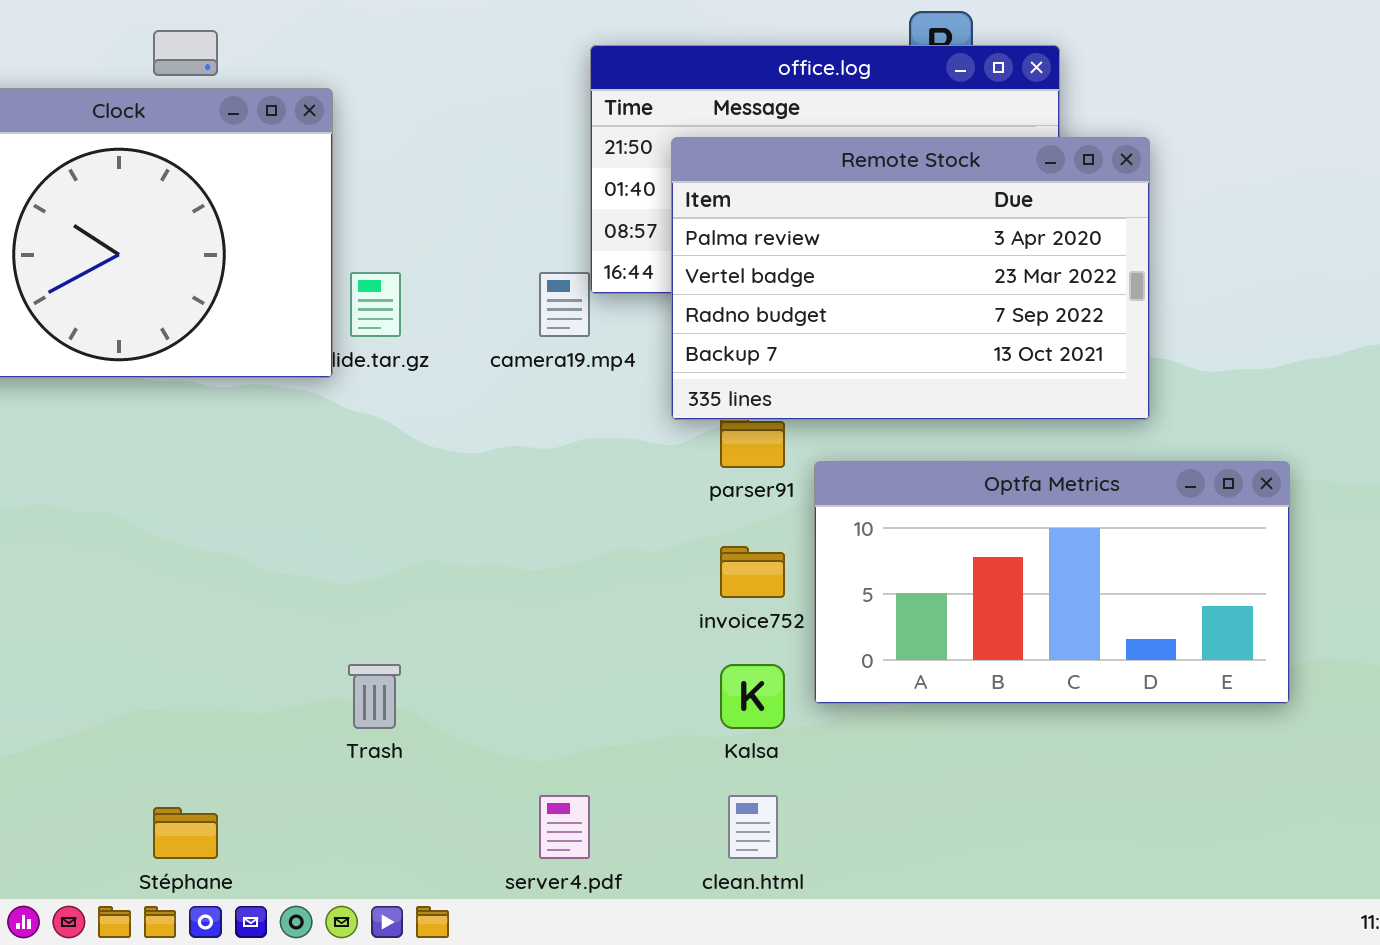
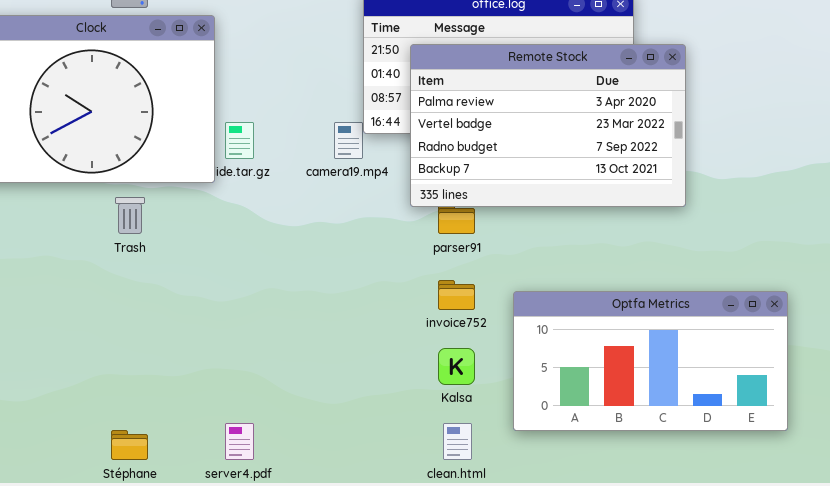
Optfa Metrics: [814,461,1290,704] -> [513,291,788,431], moved
Trash: [348,664,401,729] -> [115,197,145,234], moved
server4.pdf: [539,795,590,859] -> [225,423,254,460], moved

